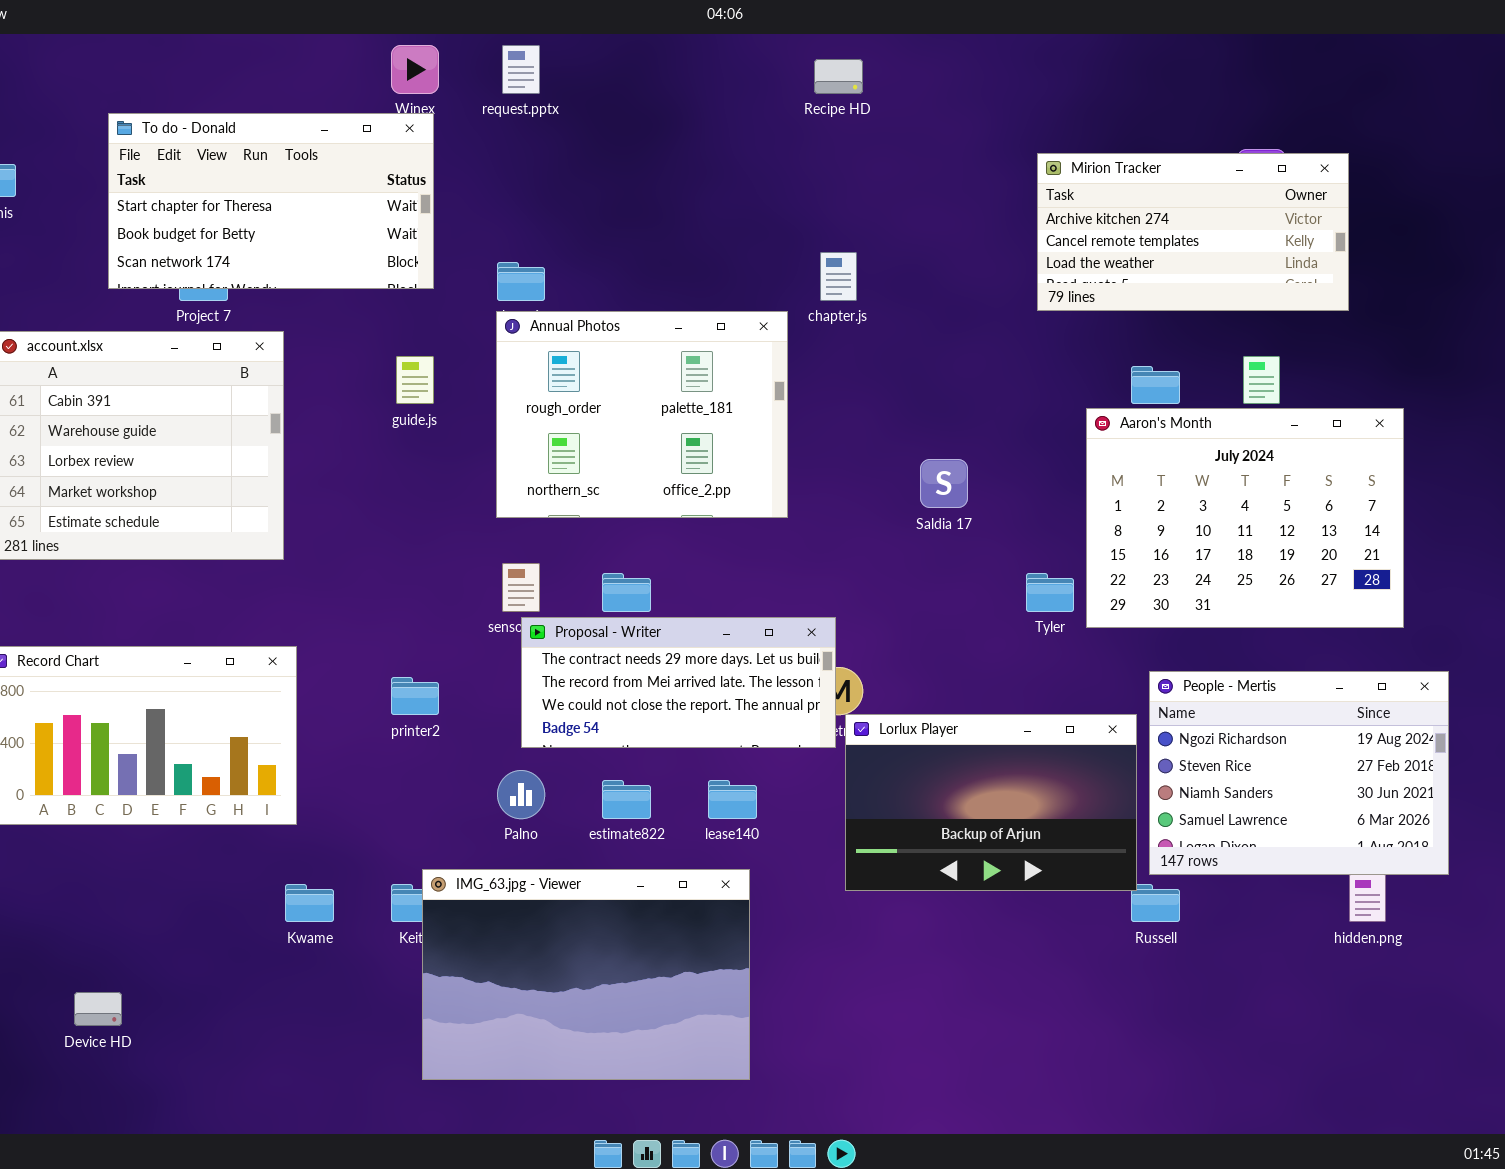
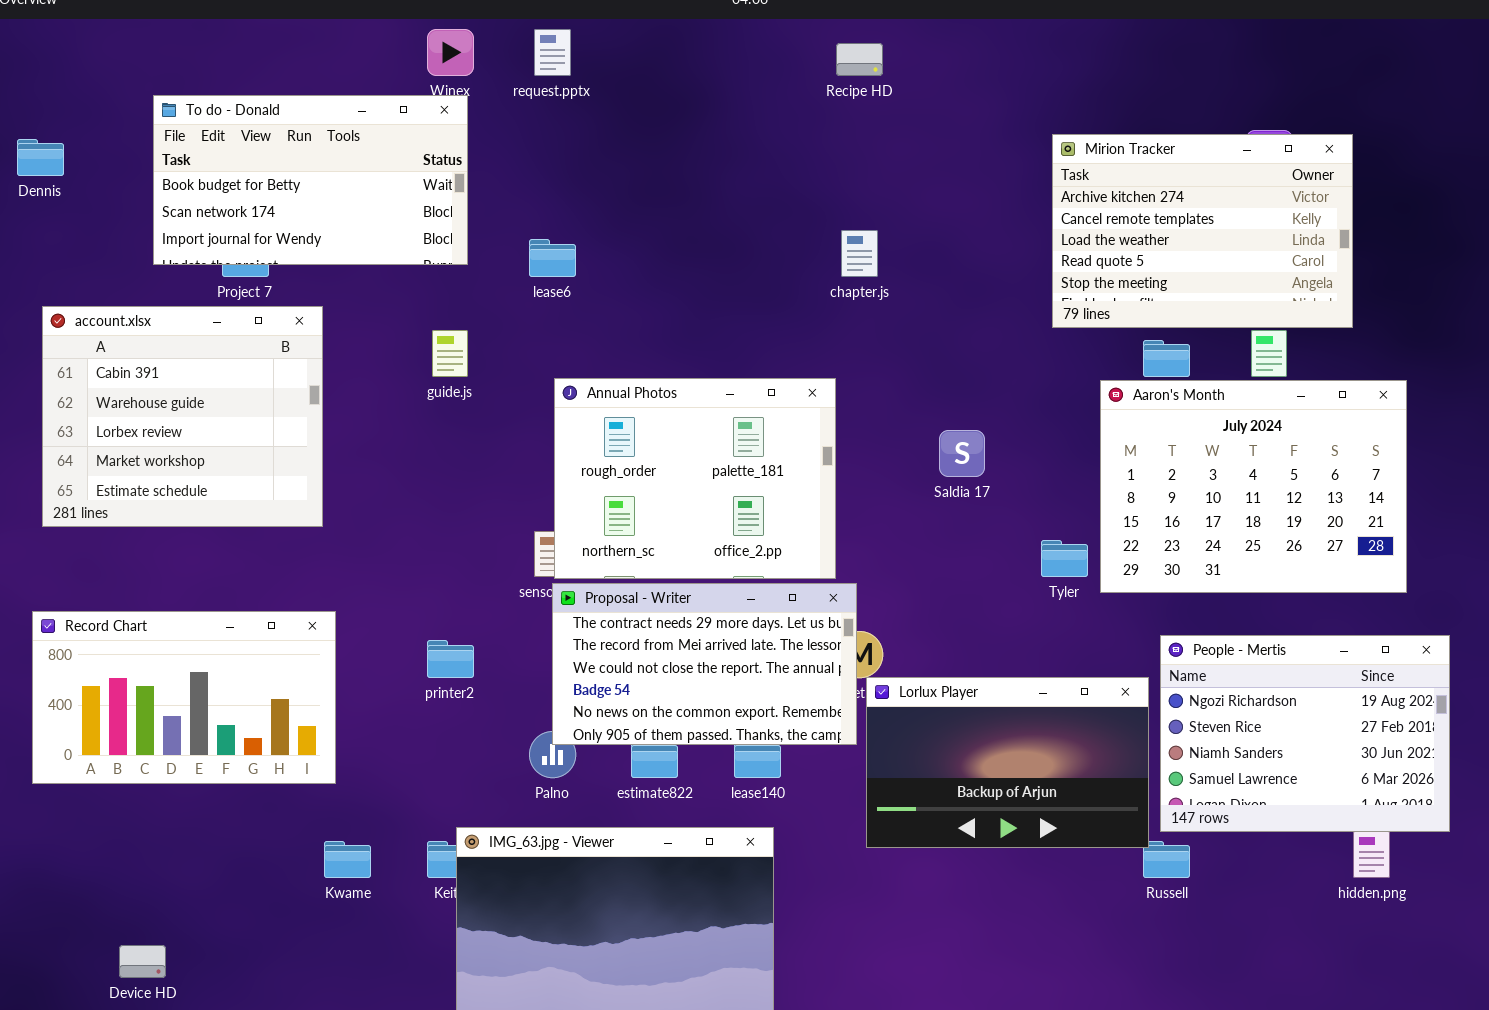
To do - Donald: [108,113,434,289] -> [153,95,468,265], scrolled down 1 row
Mirion Tracker: [1037,153,1349,311] -> [1052,134,1353,328], resized
Annual Photos: [496,311,788,518] -> [554,378,836,579], moved
Proposal - Writer: [521,617,836,748] -> [552,583,857,745], resized

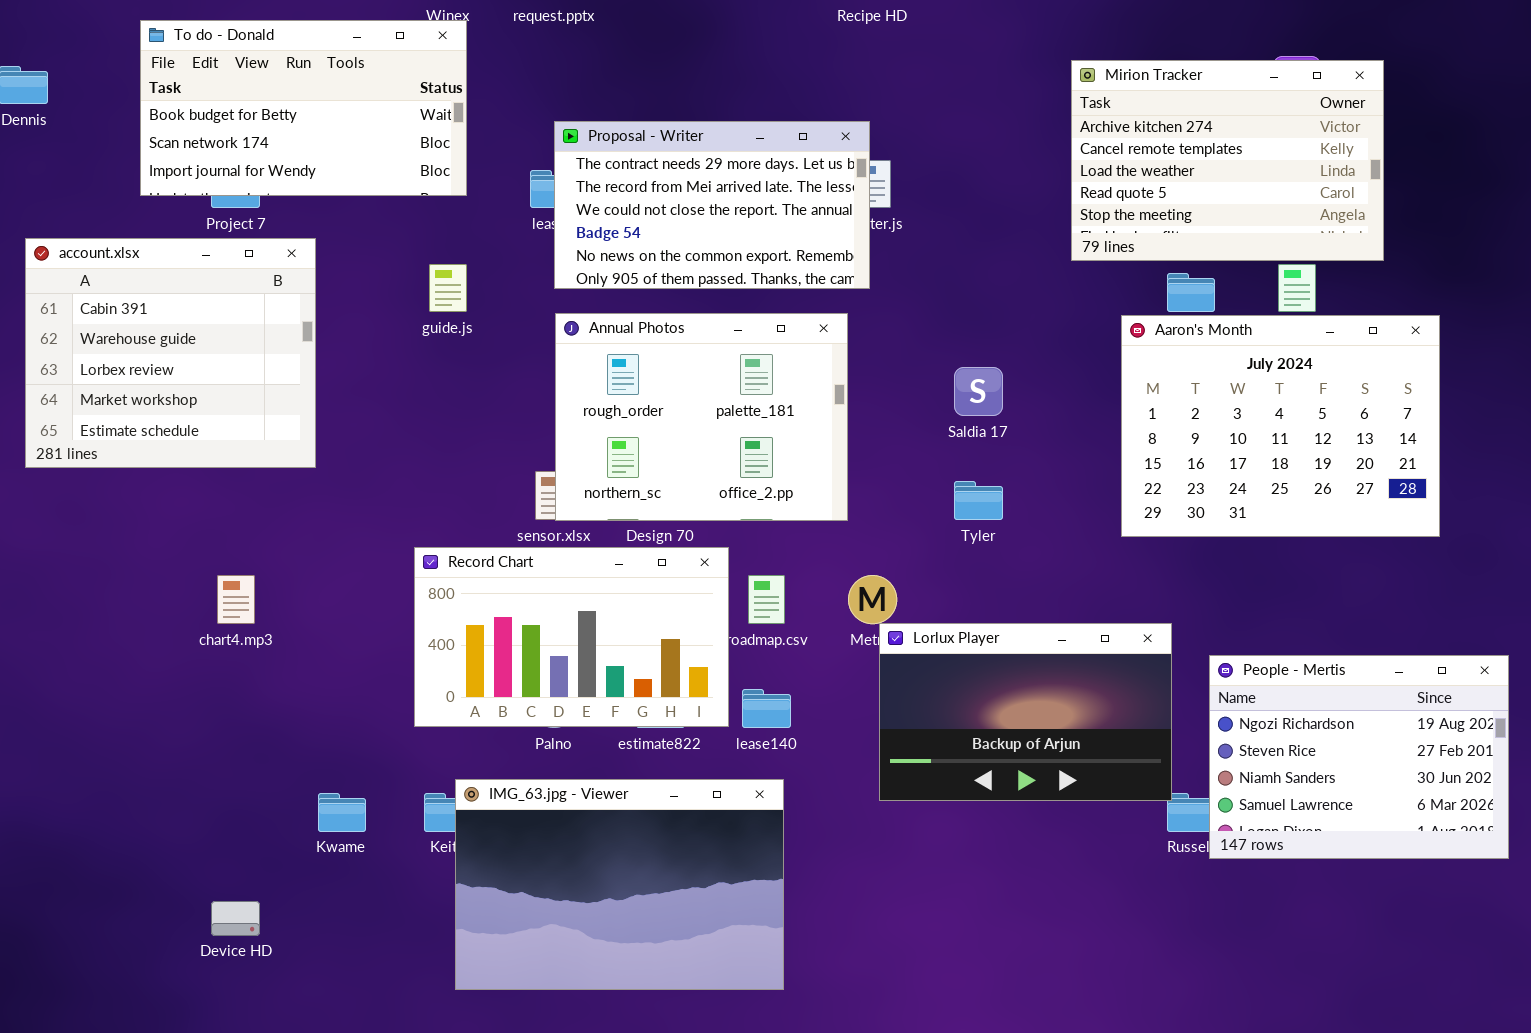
Tyler: [1041,540,1088,577] -> [954,481,1003,520], moved
Proposal - Writer: [552,583,857,745] -> [554,121,870,289], moved
Record Chart: [32,611,336,784] -> [414,547,729,727], moved
People - Mertis: [1160,635,1450,832] -> [1209,655,1509,859], moved
Device HD: [119,945,166,978] -> [211,901,260,936], moved

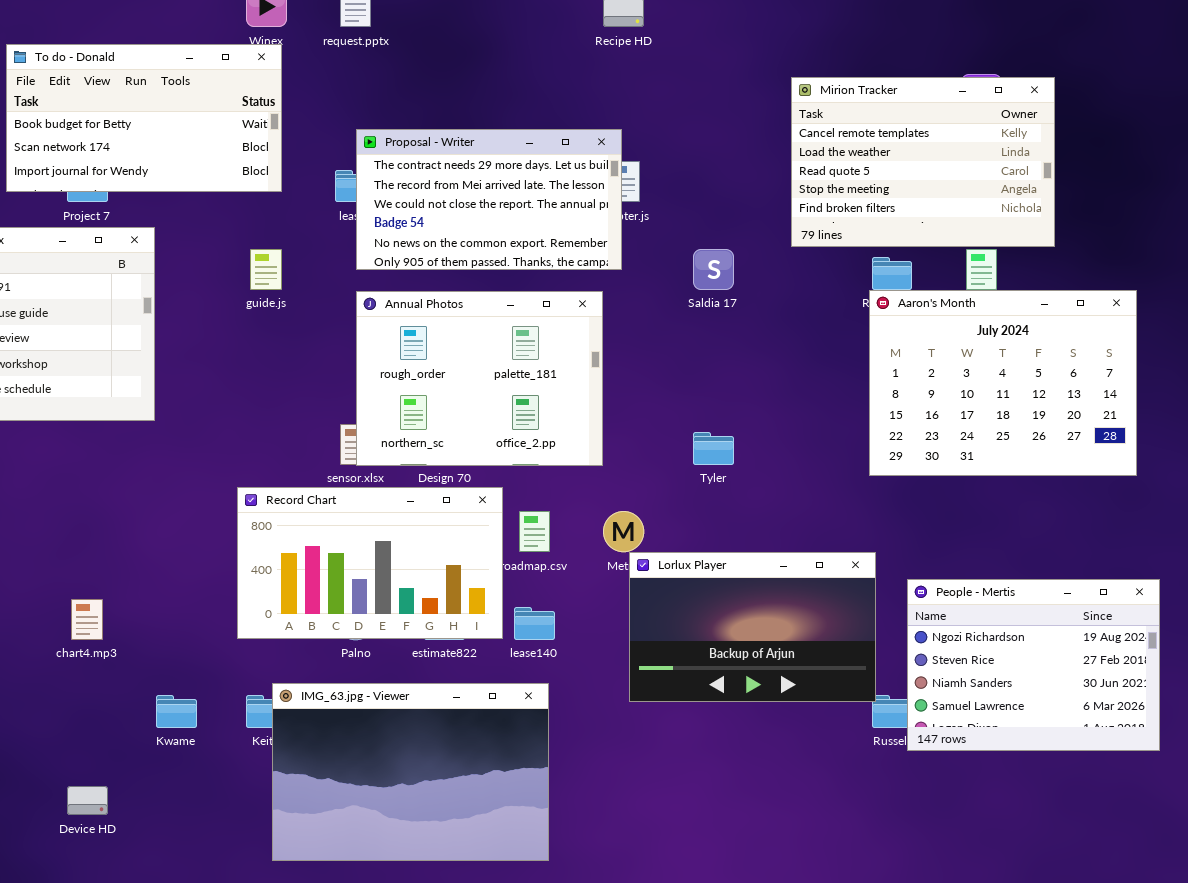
Mirion Tracker: [1071,60,1384,261] -> [791,77,1055,247], scrolled down 1 row
Aaron's Month: [1121,315,1440,537] -> [869,290,1137,476], moved
Saldia 17: [954,367,1003,416] -> [693,249,734,290], moved
chart4.mp3: [217,575,255,624] -> [71,599,103,640], moved

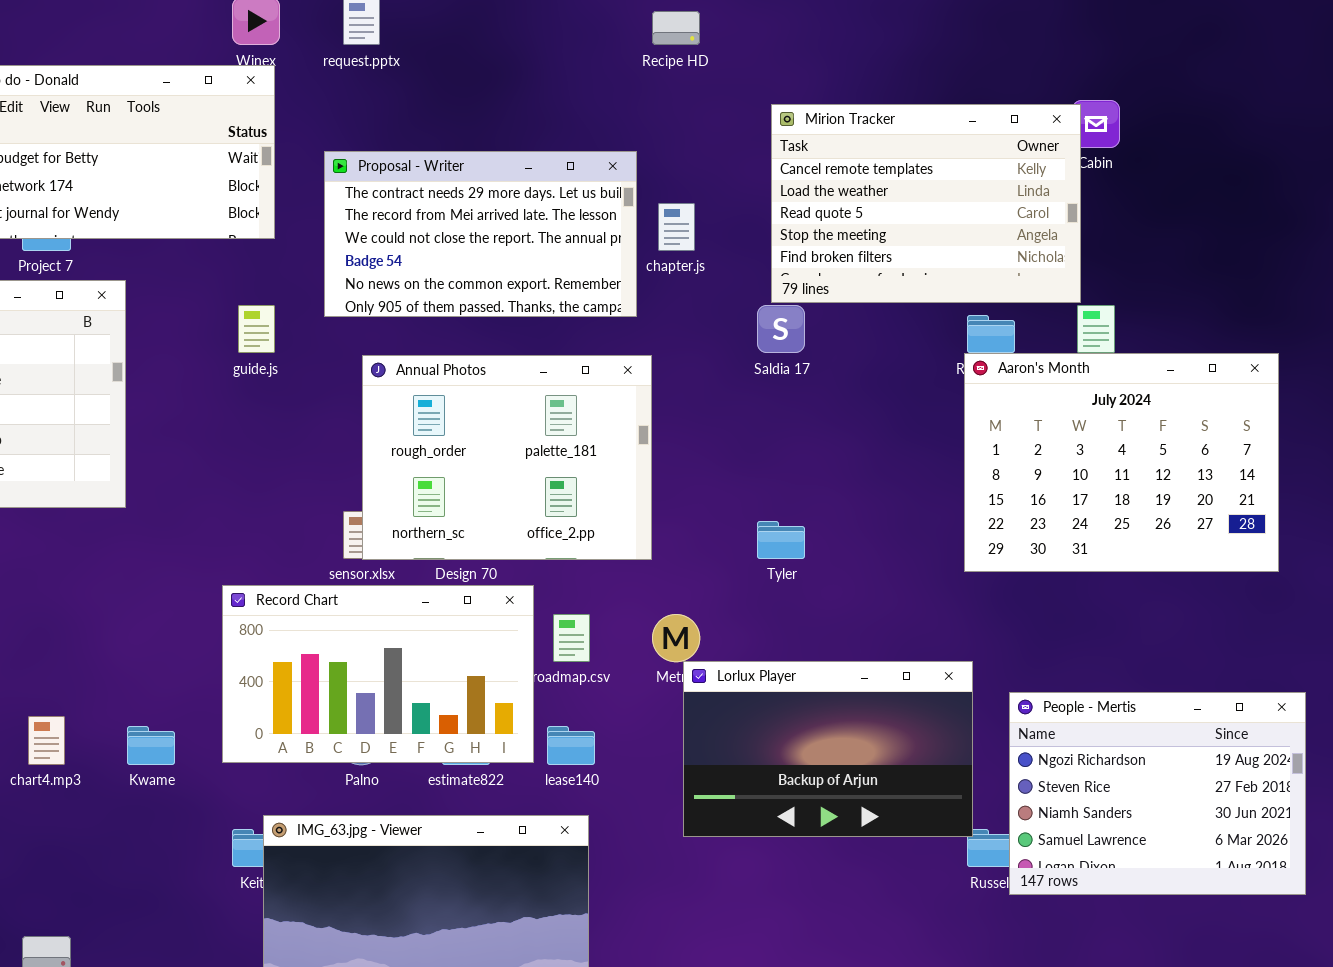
Mirion Tracker: [791,77,1055,247] -> [771,104,1081,303], moved
Proposal - Writer: [356,129,622,270] -> [324,151,637,317], moved
Kwame: [156,695,197,728] -> [127,726,175,765], moved

